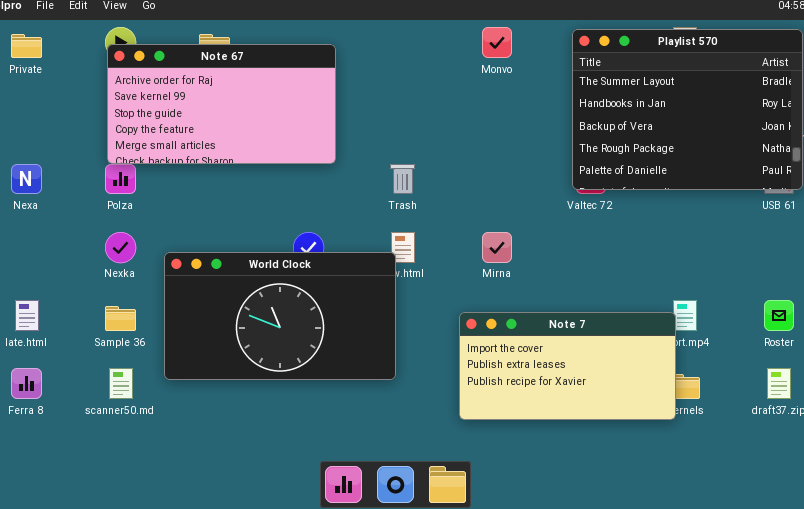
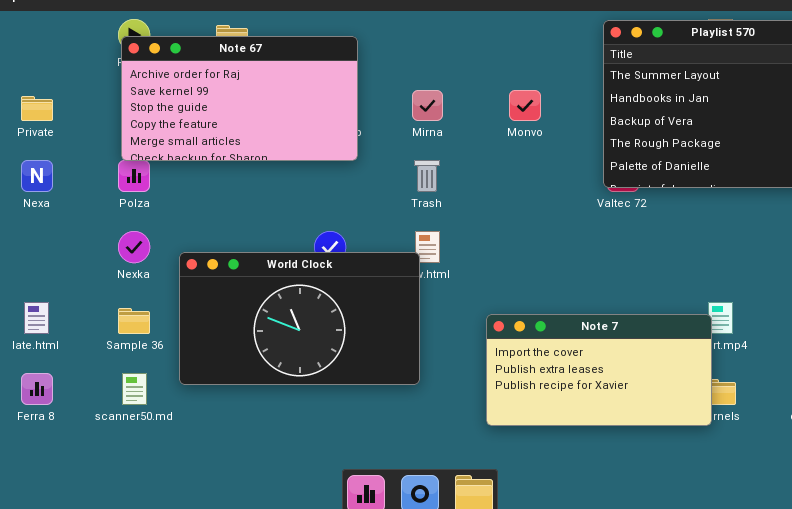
Monvo: [482,27,512,58] -> [509,90,541,121], moved
Private: [11,34,42,58] -> [21,96,53,121], moved
Mirna: [482,232,512,263] -> [412,90,443,121], moved

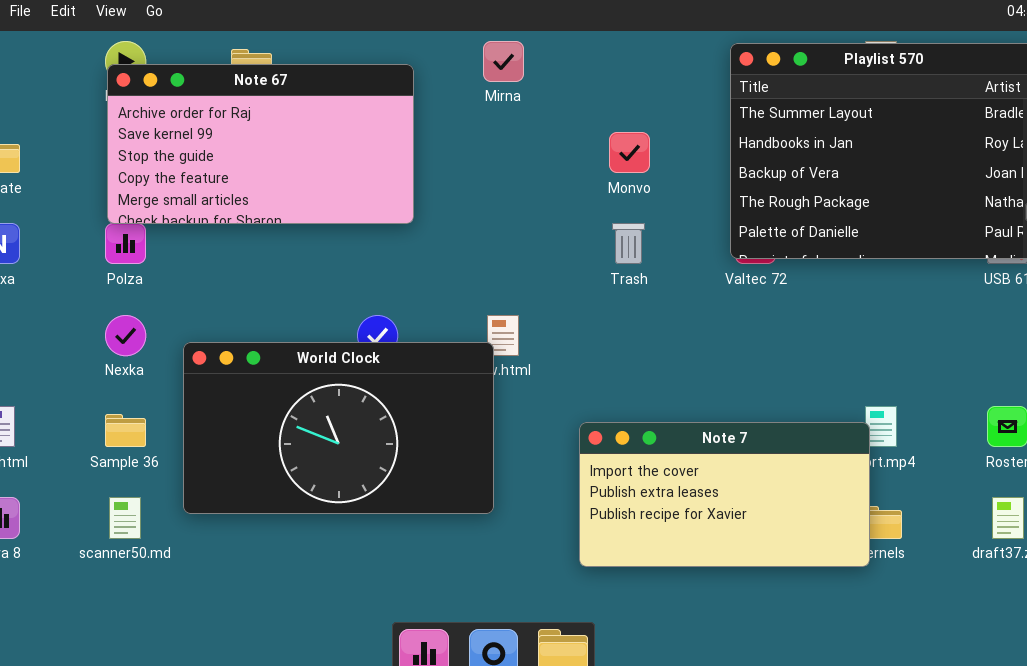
Mirna: [412,90,443,121] -> [483,41,524,82], moved
Trash: [414,160,440,192] -> [612,223,645,264], moved

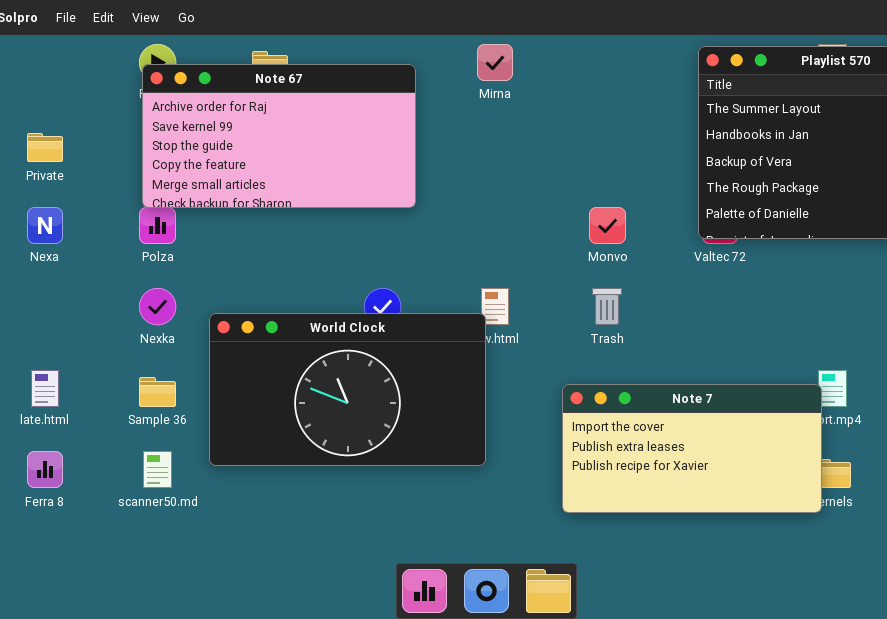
Monvo: [609,132,650,173] -> [589,207,626,244], moved
Trash: [612,223,645,264] -> [592,288,622,325], moved

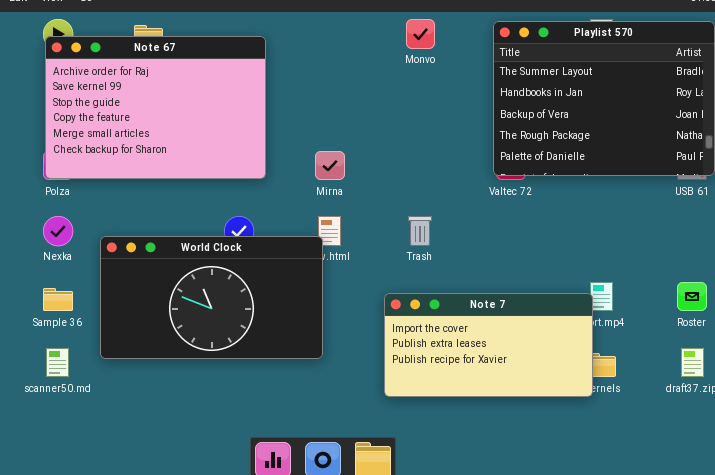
Mirna: [477,44,513,81] -> [315,151,345,180], moved
Note 67: [142,64,416,208] -> [45,36,266,179], resized
Monvo: [589,207,626,244] -> [406,19,435,49], moved

